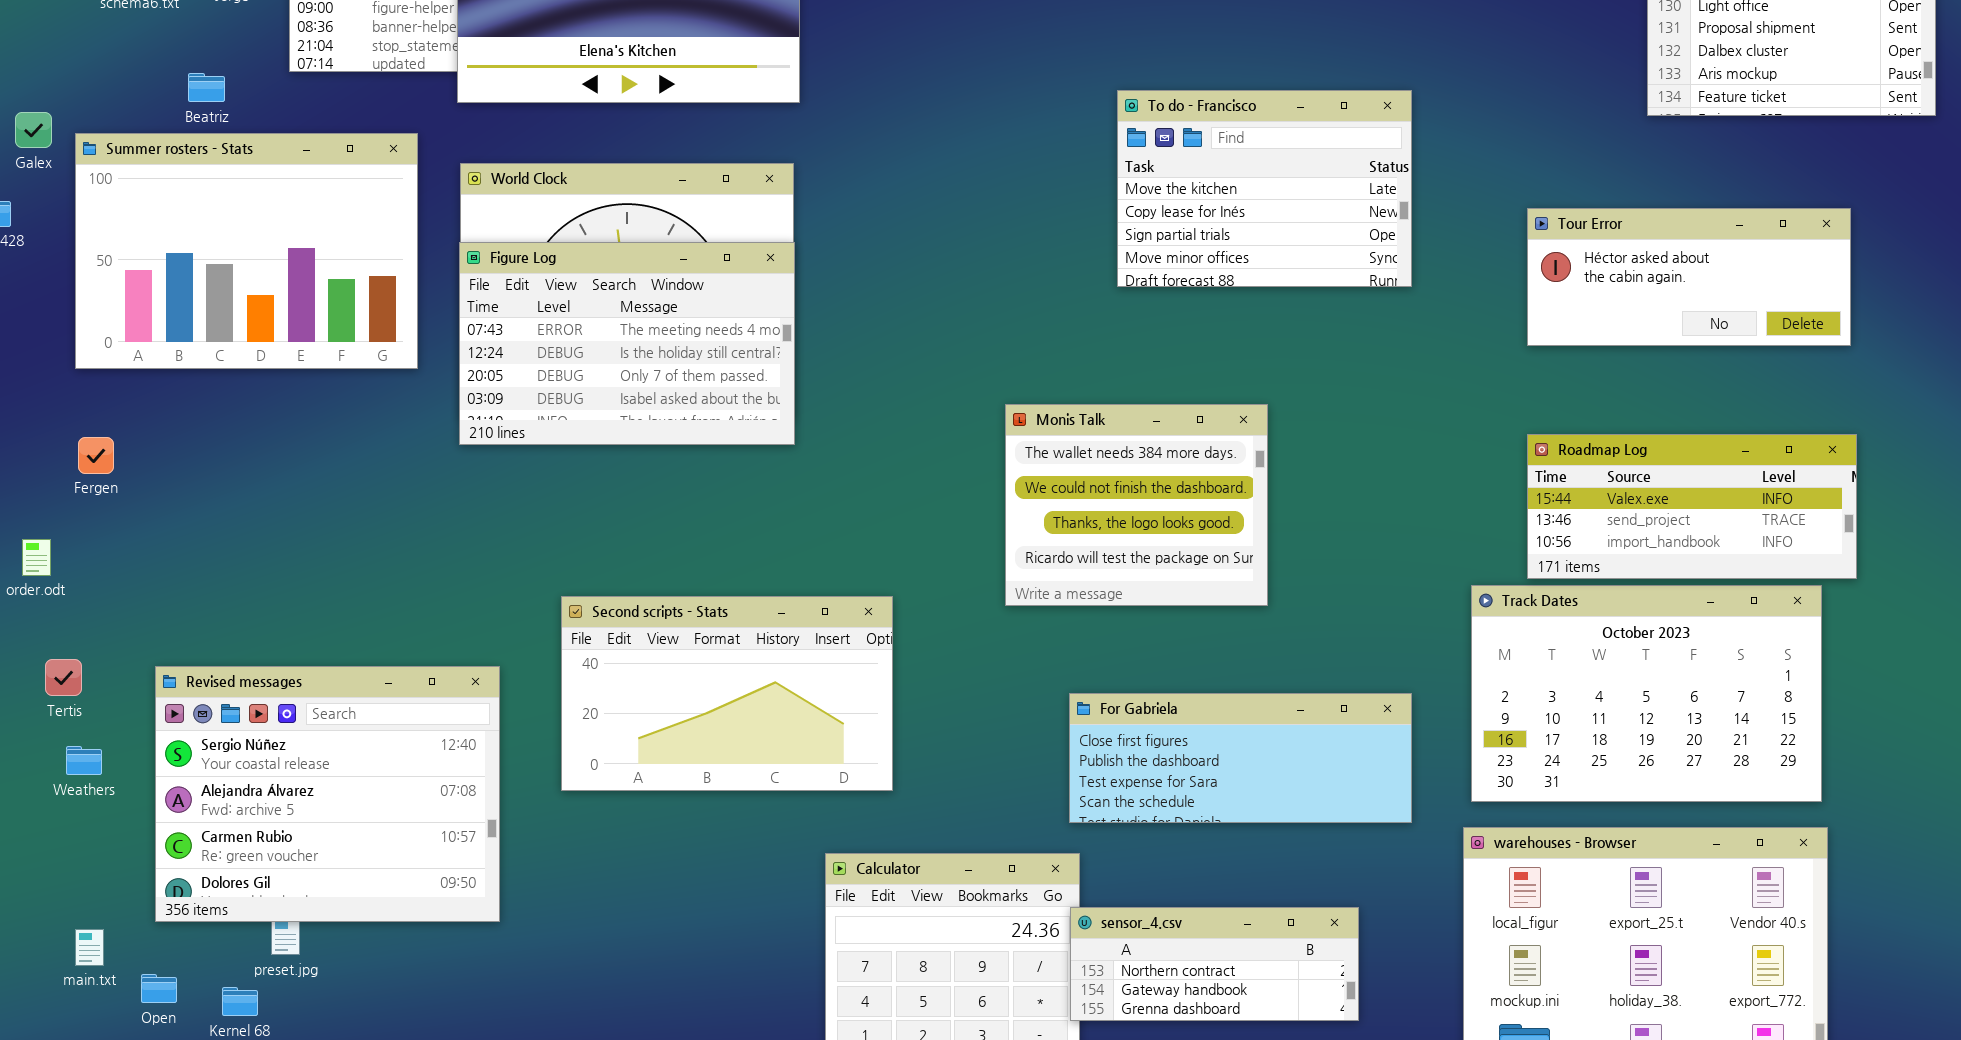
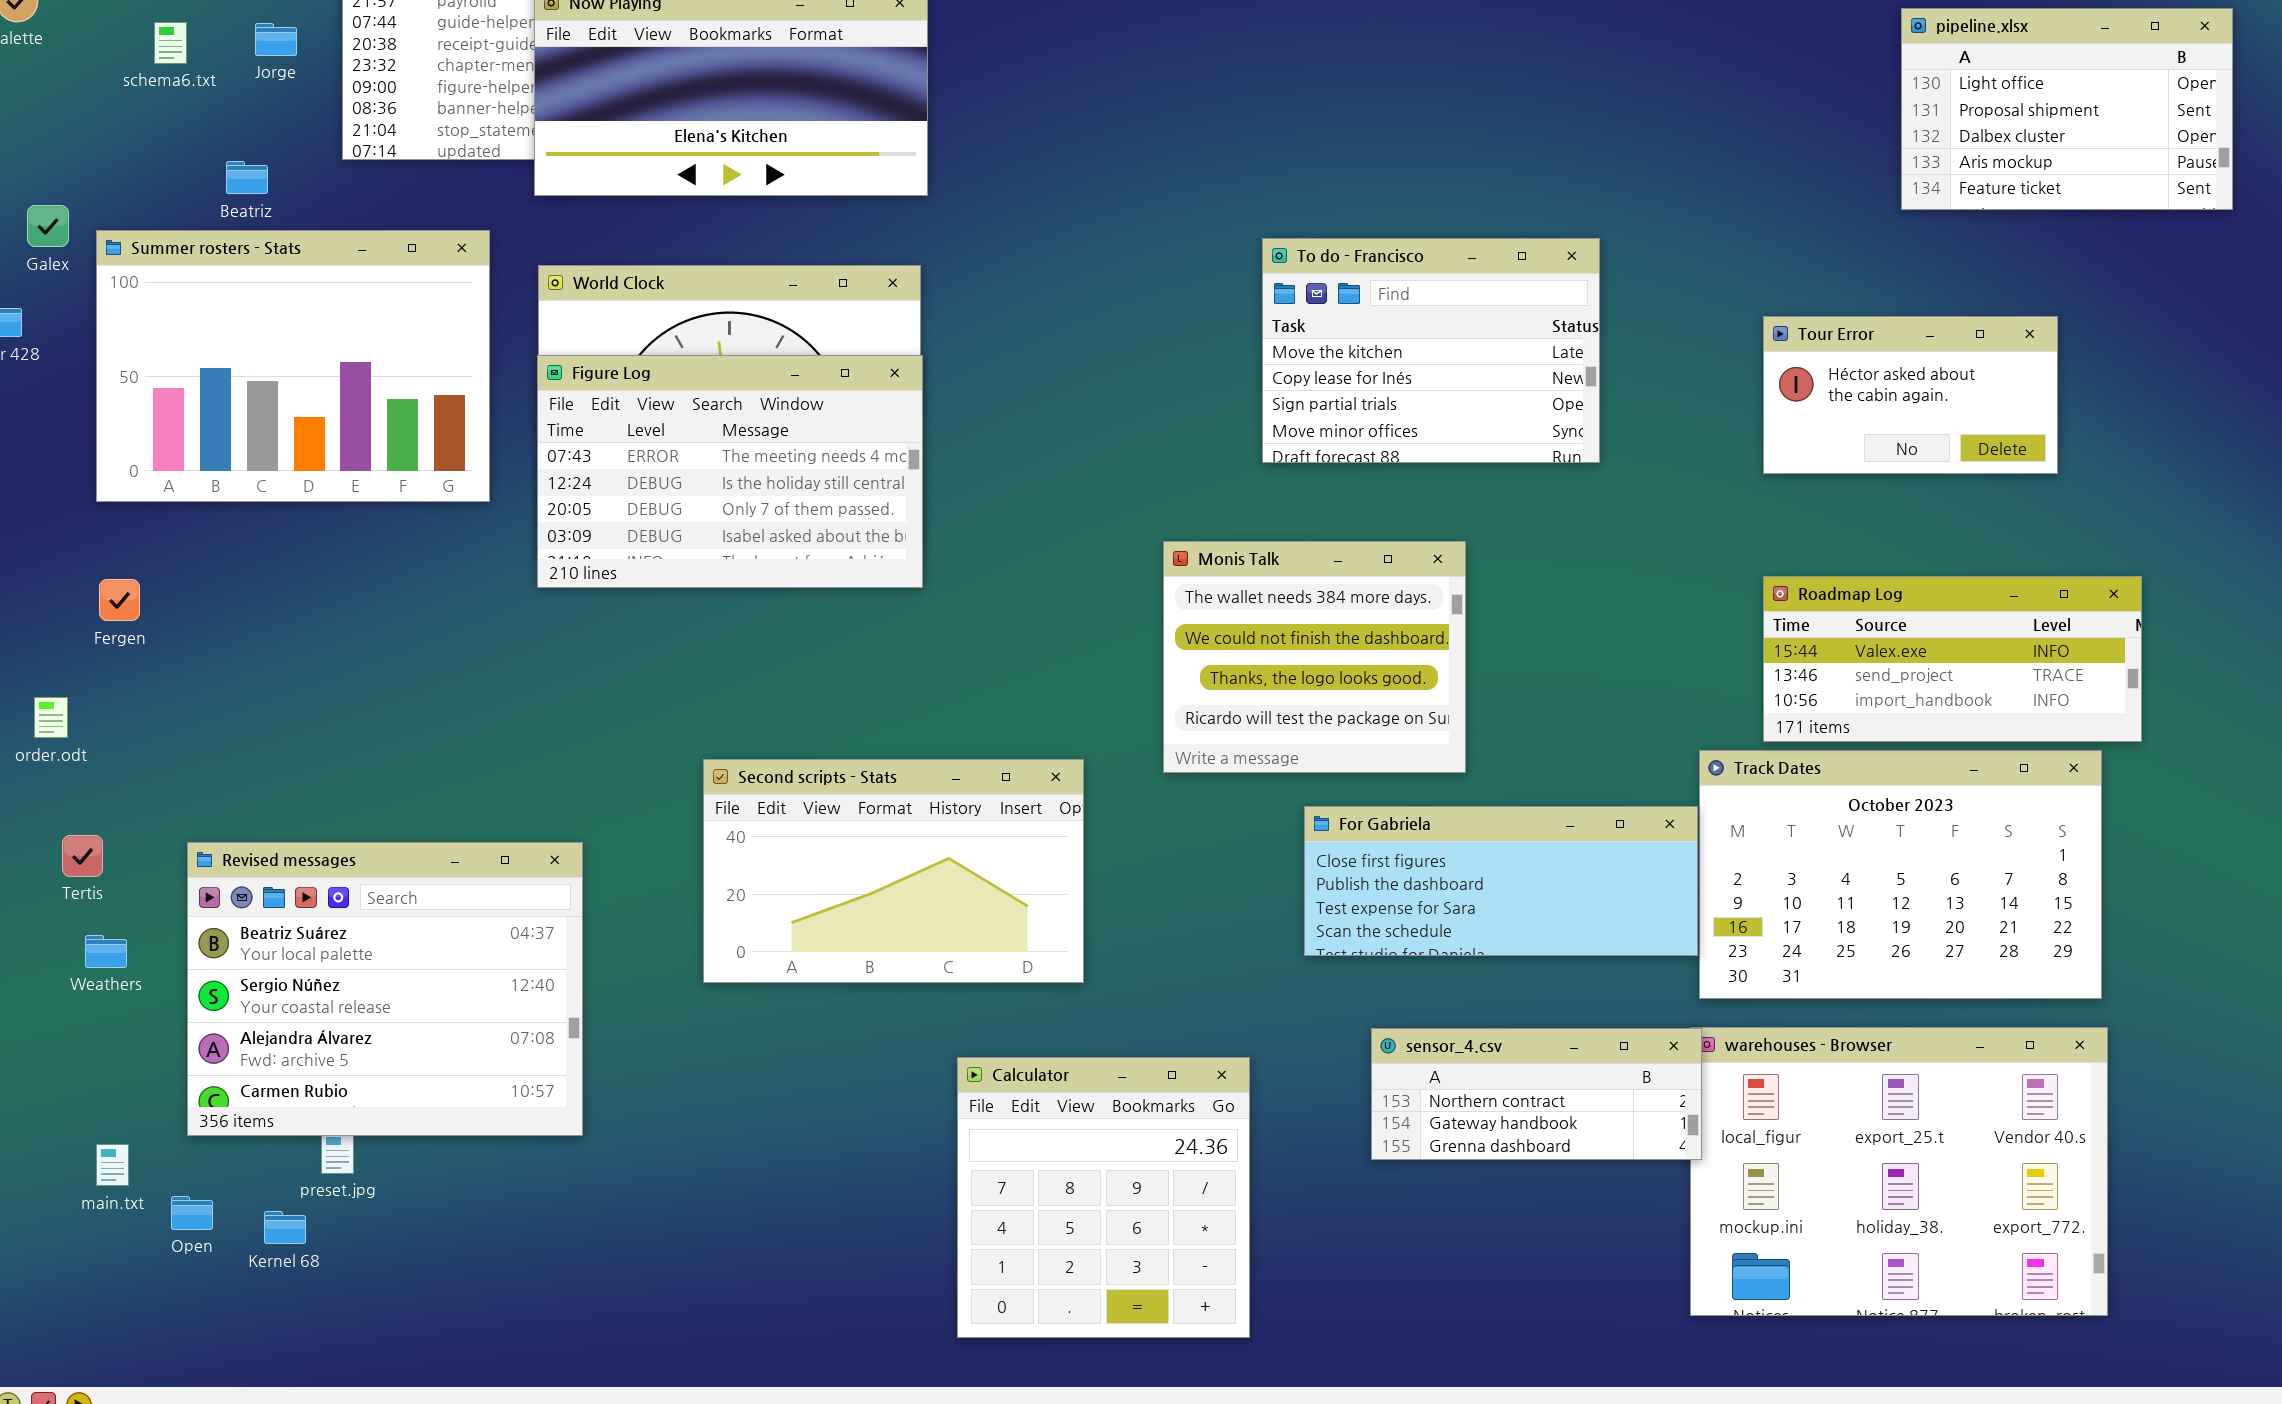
To do - Francisco: [1117,90,1412,287] -> [1262,238,1600,463], moved
Tour Error: [1527,208,1851,346] -> [1763,316,2058,474], resized
Second scripts - Stats: [561,596,893,791] -> [703,759,1084,983], moved
Revised messages: [155,666,500,922] -> [187,842,583,1136], scrolled up 1 row
For Gabriela: [1069,693,1412,823] -> [1304,806,1698,956], moved
sensor_4.csv: [1070,907,1359,1021] -> [1371,1028,1702,1160], moved

